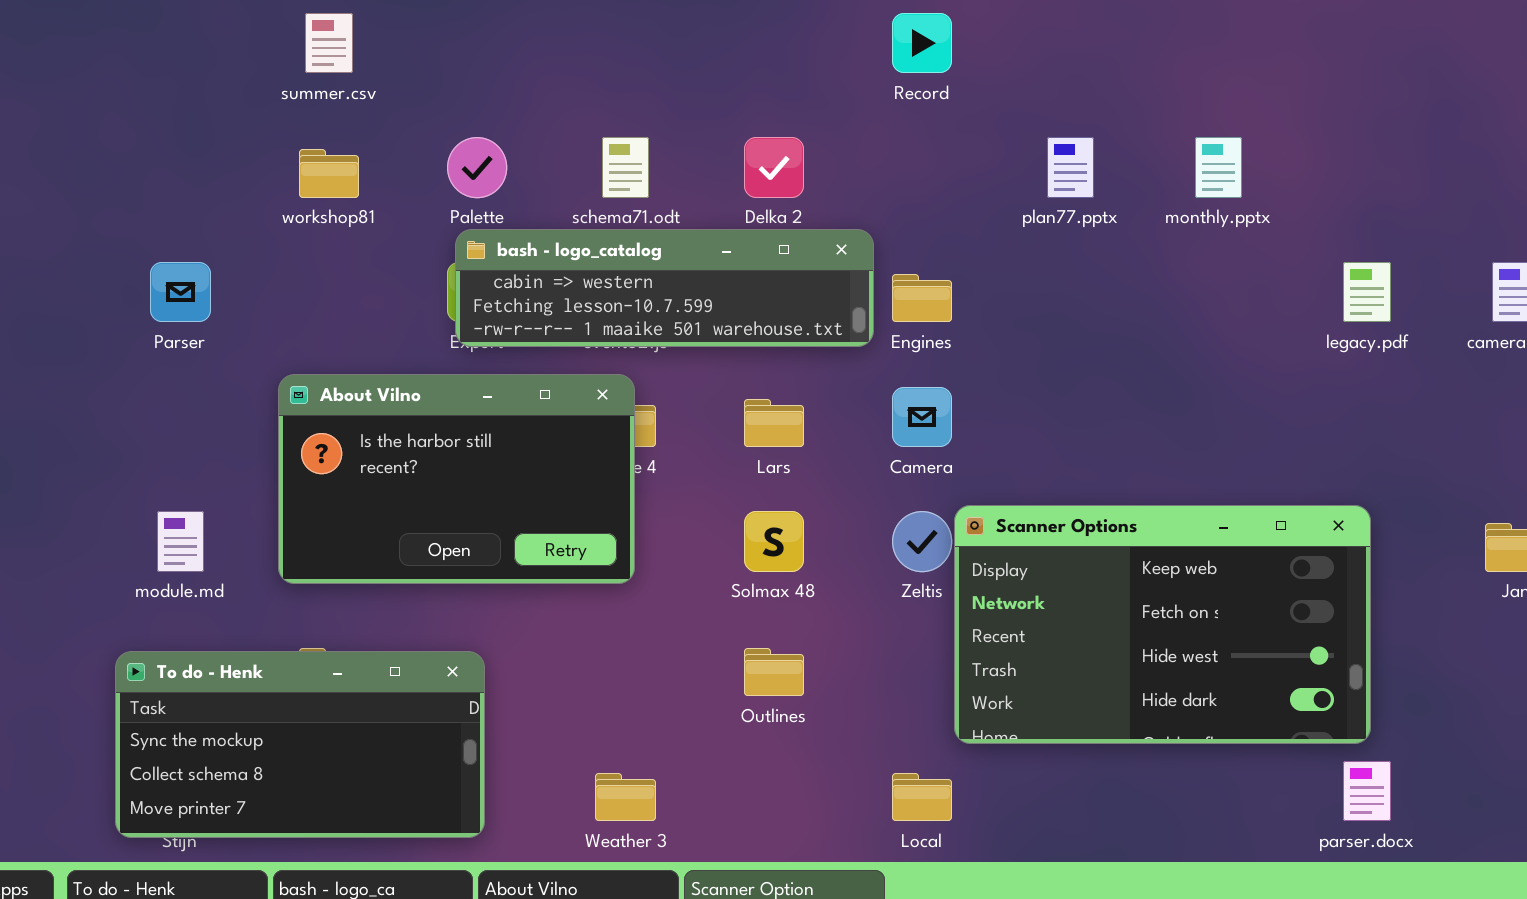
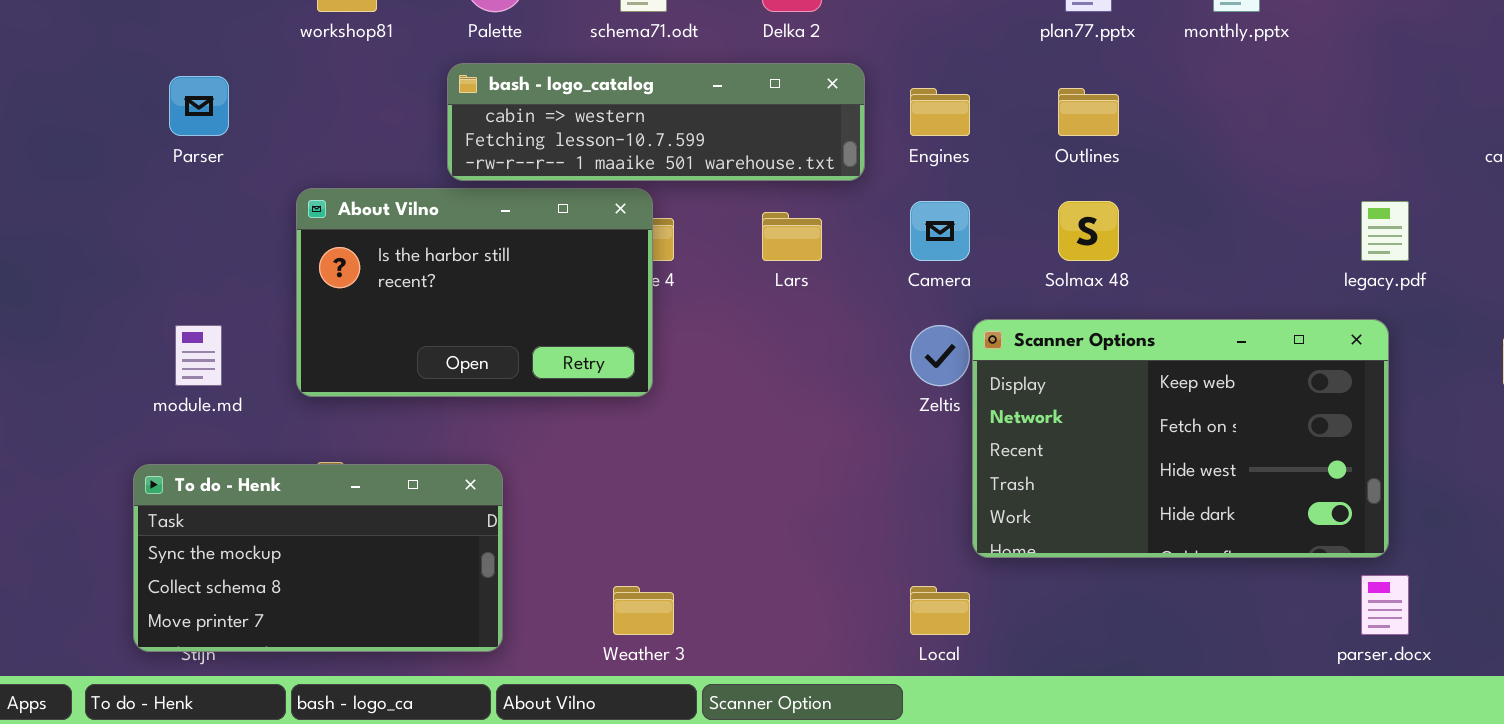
bash - logo_catalog: [455,229,874,347] -> [447,63,865,181], moved
legacy.pdf: [1343,262,1391,322] -> [1361,201,1409,261], moved
Solmax 48: [744,511,804,572] -> [1058,201,1119,261], moved
Outlines: [744,648,804,696] -> [1058,88,1119,136], moved

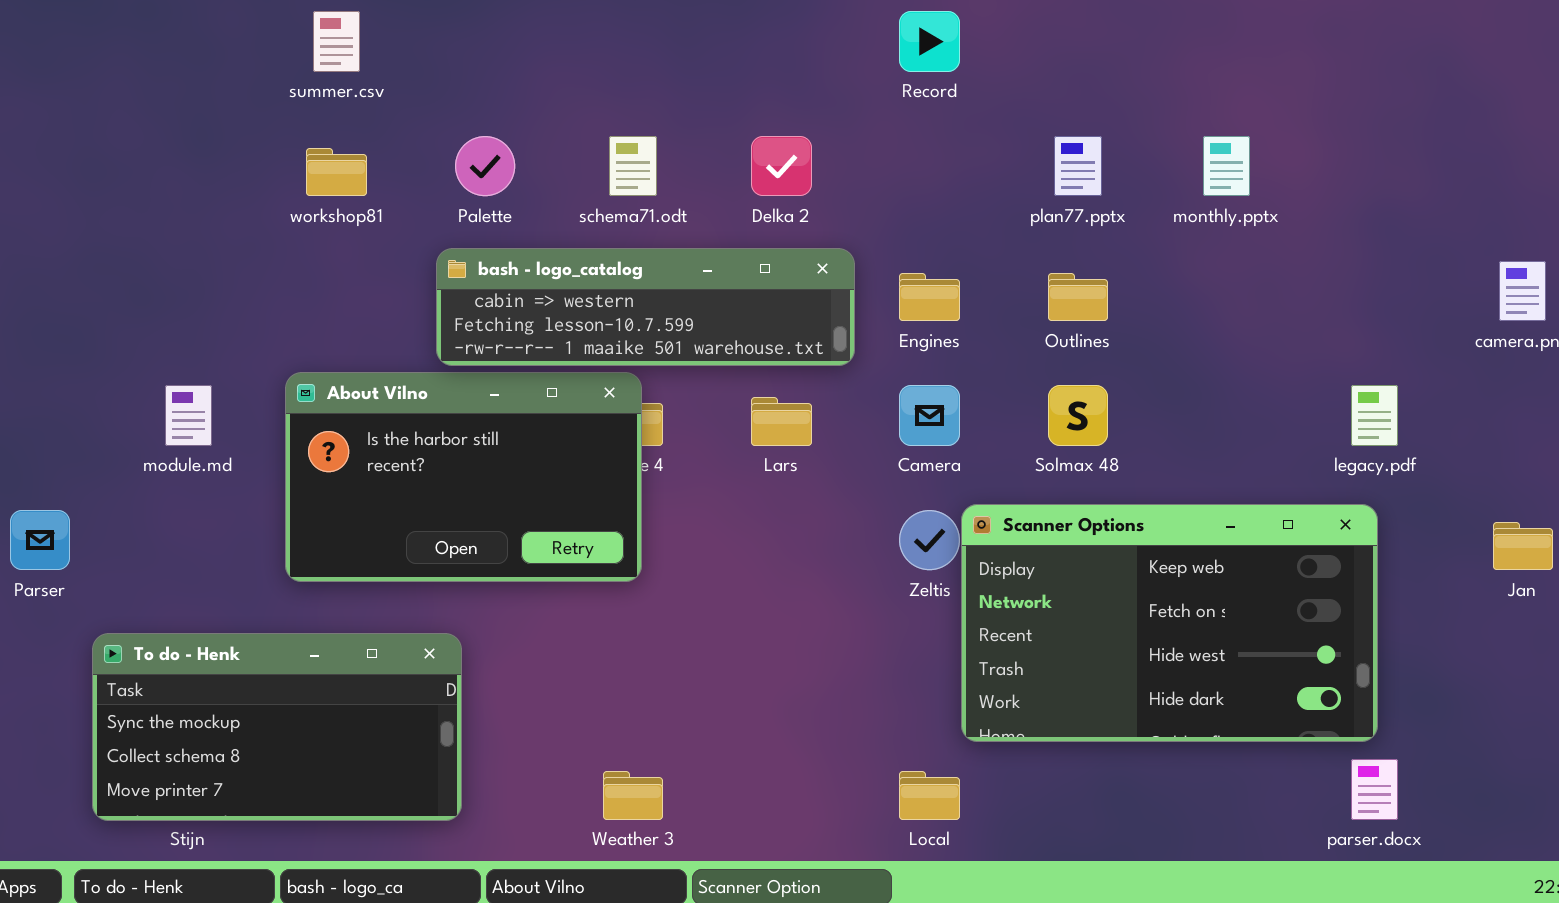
Parser: [169,76,229,136] -> [10,510,70,570], moved
module.md: [175,325,222,386] -> [165,385,212,446], moved
To do - Henk: [133,464,503,652] -> [92,633,462,821], moved

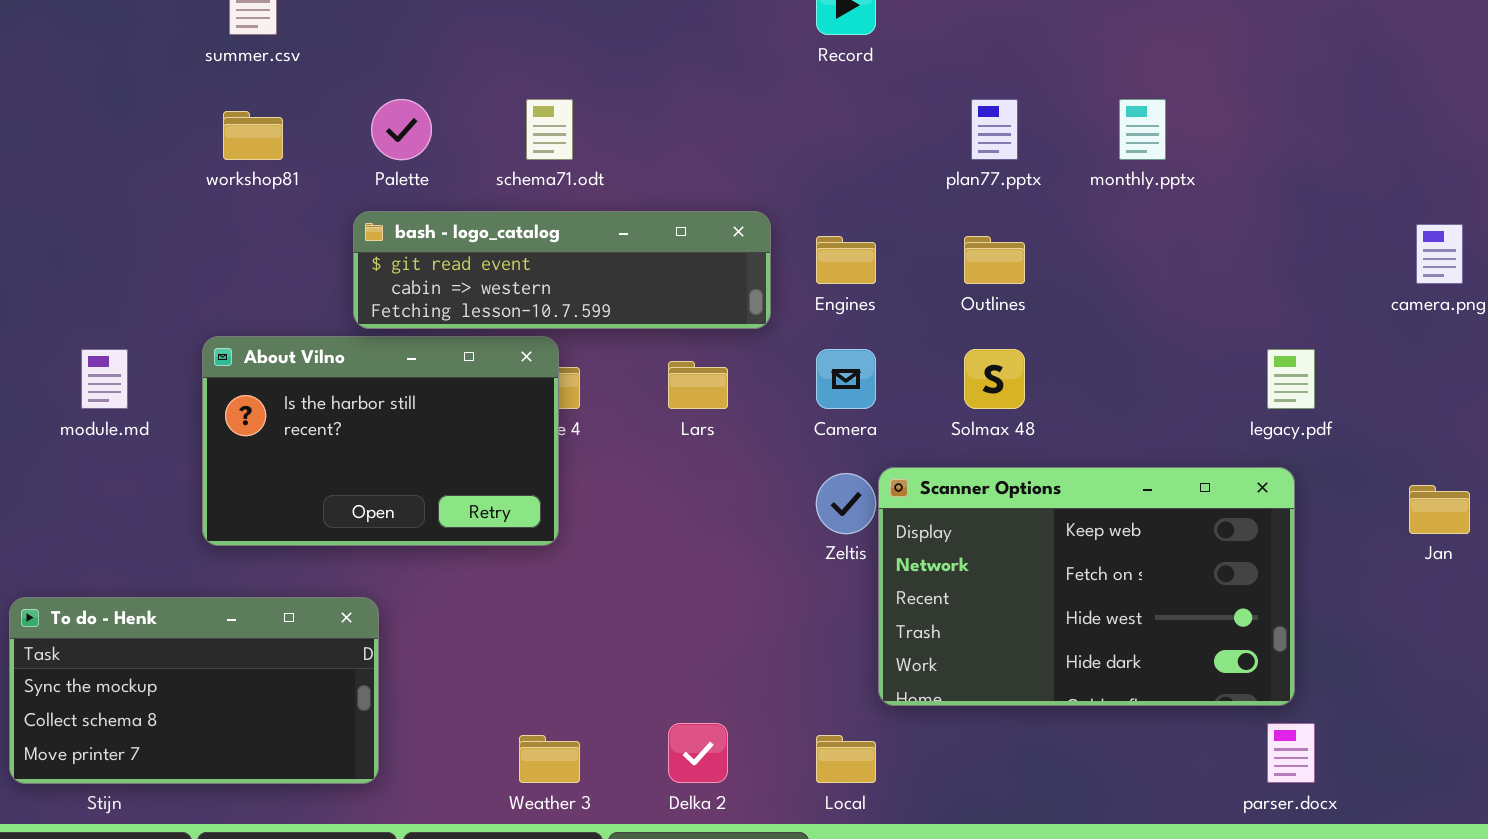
Delka 2: [751,136,812,196] -> [668,723,728,783], moved
bash - logo_catalog: [436,248,855,366] -> [353,211,771,329], scrolled up 1 row

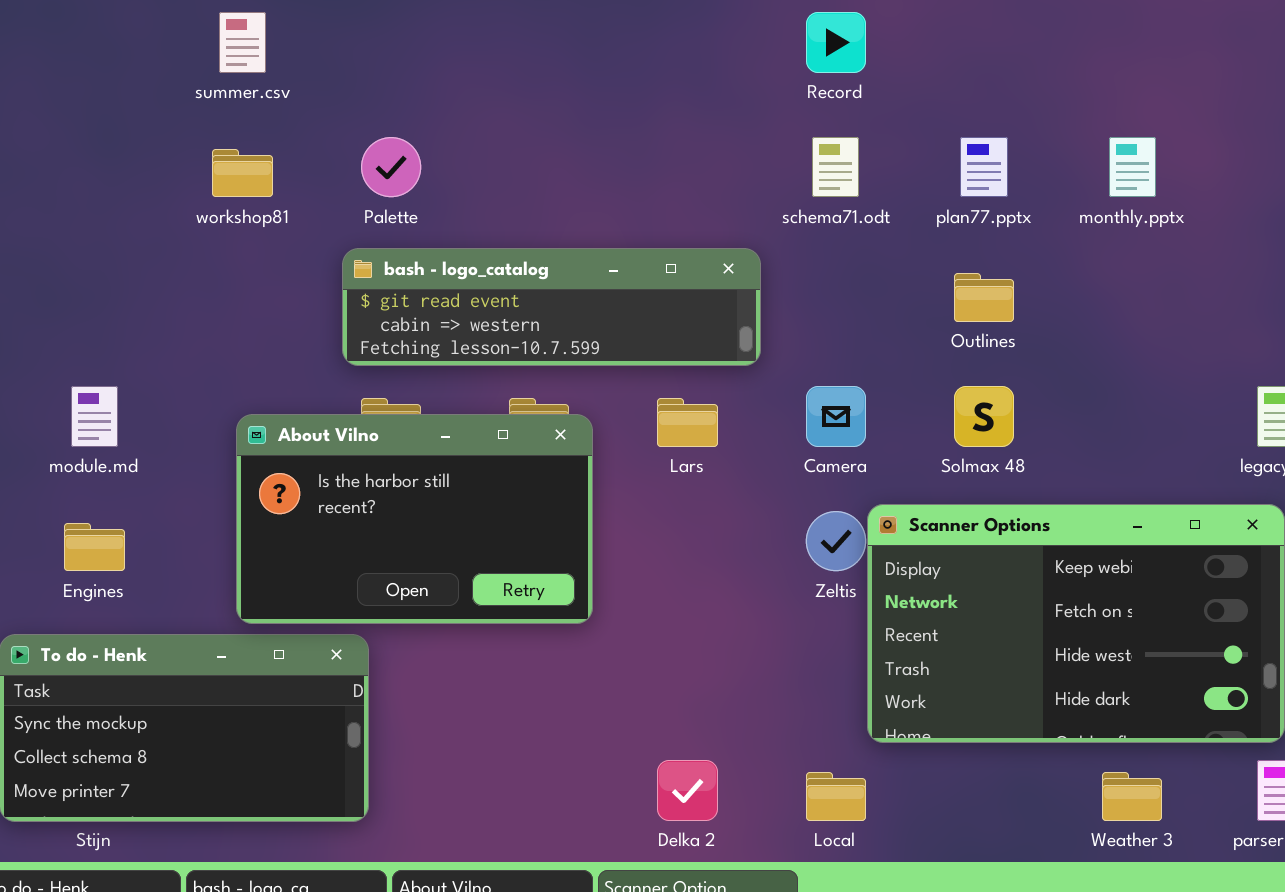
schema71.odt: [526,99,573,160] -> [812,137,859,197], moved
Engines: [816,236,876,284] -> [64,523,125,571], moved
About Vilno: [202,336,559,546] -> [236,414,593,624], moved
Weather 3: [519,735,580,783] -> [1102,772,1162,821], moved

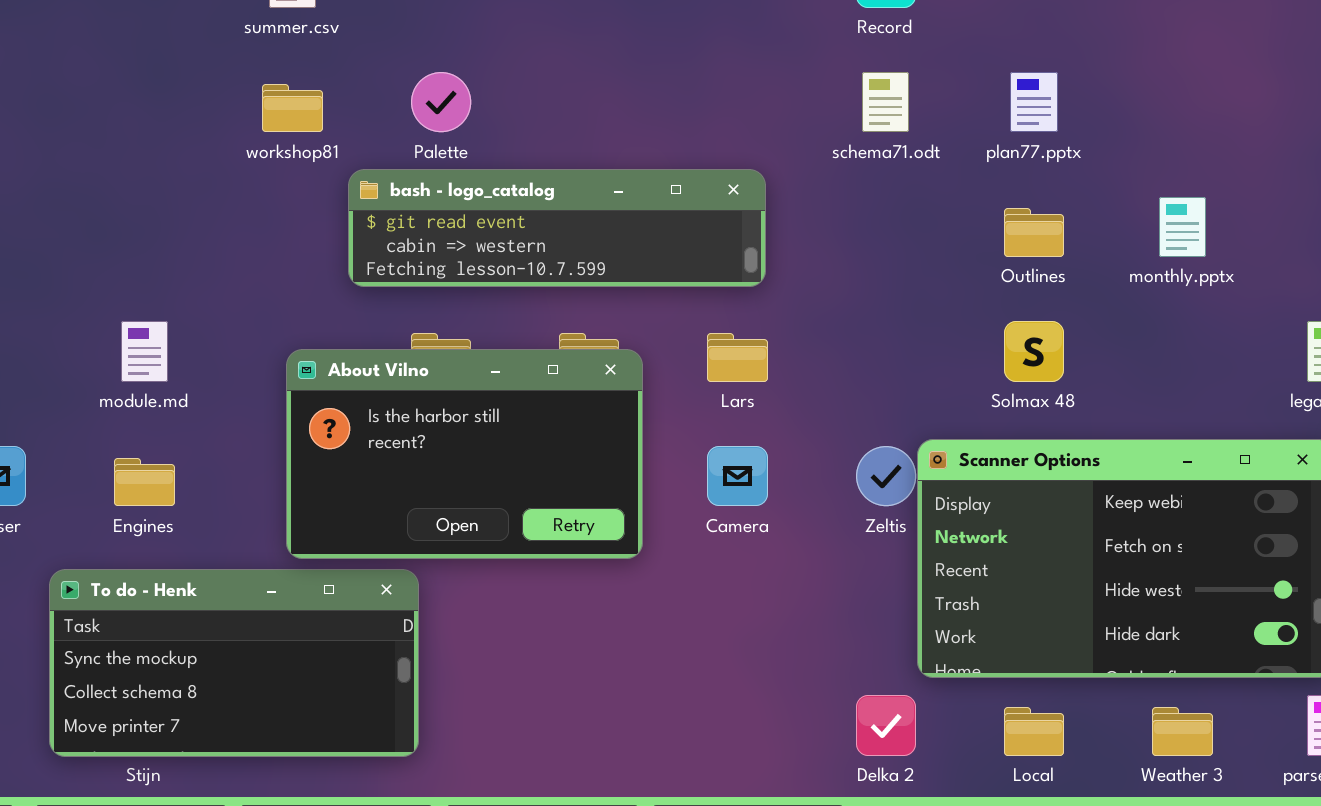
monthly.pptx: [1109,137,1156,197] -> [1159,197,1206,257], moved
bash - logo_catalog: [342,248,761,366] -> [348,169,766,287], moved
Camera: [806,386,866,447] -> [707,446,768,506], moved
Delka 2: [657,760,718,821] -> [856,695,916,756], moved
Local: [806,772,866,821] -> [1004,707,1064,756], moved

